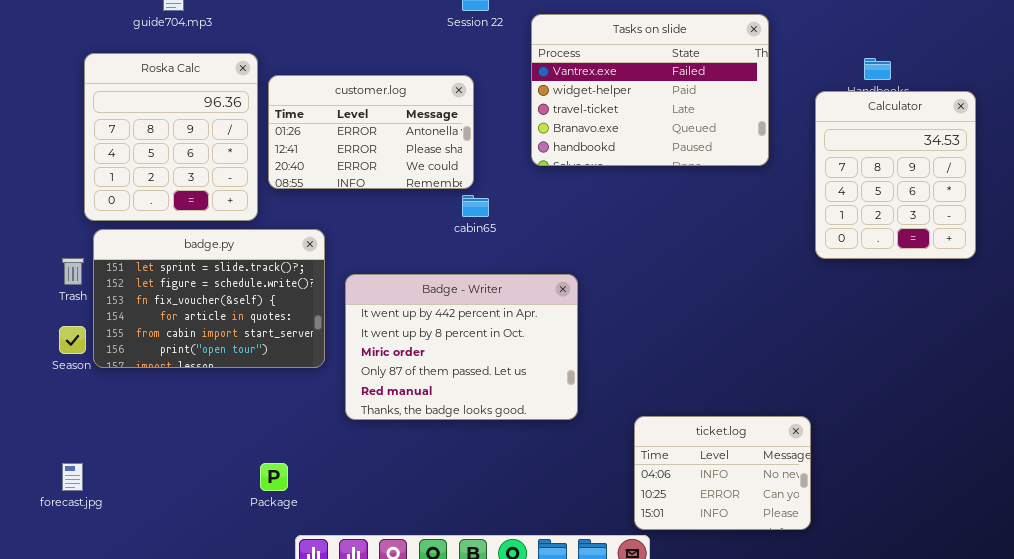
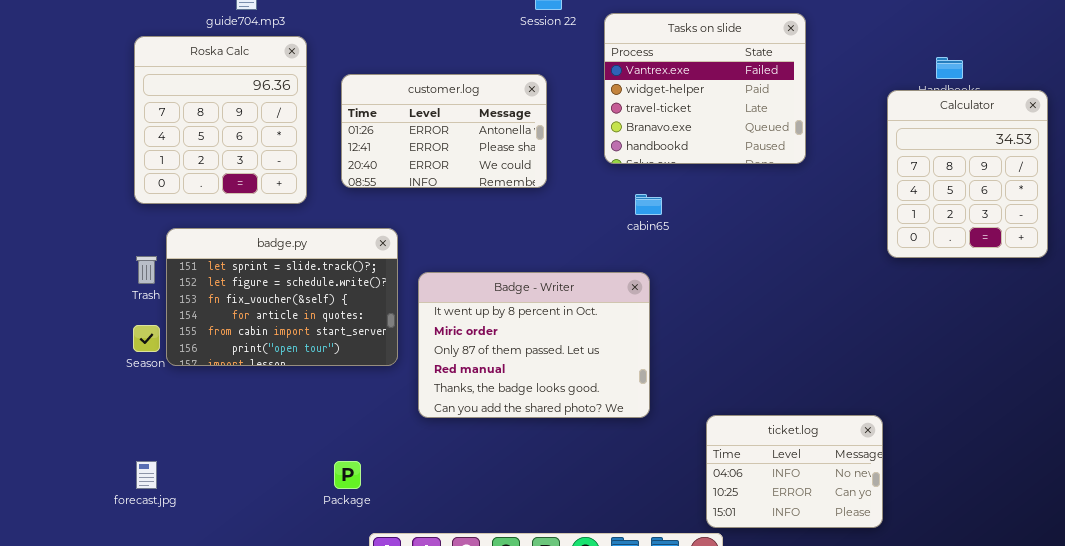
Tasks on slide: [531,14,769,166] -> [604,13,806,164], resized
Roska Calc: [84,53,258,221] -> [134,36,307,204], moved
cabin65: [462,195,489,217] -> [635,194,662,215], moved
Badge - Writer: [345,274,578,420] -> [418,272,650,418], scrolled down 1 row

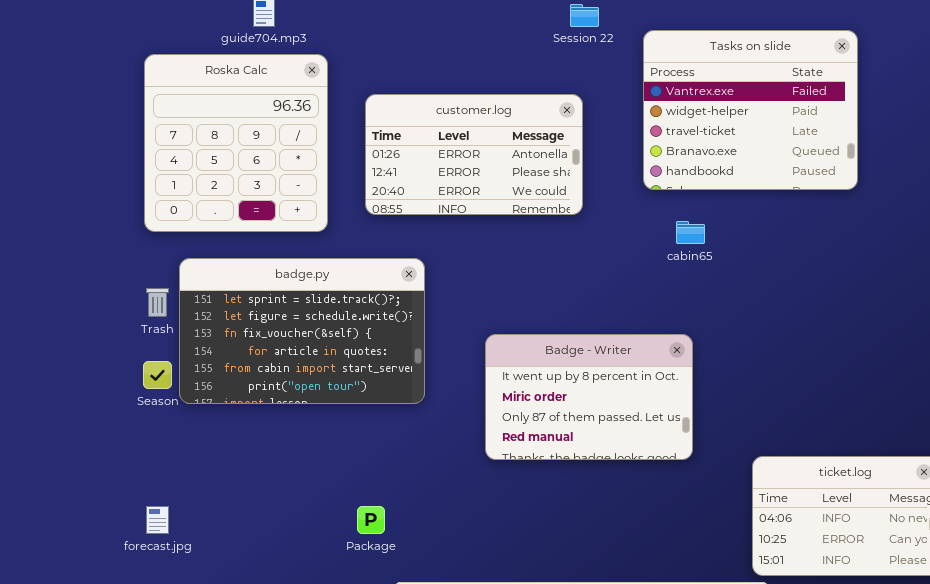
Badge - Writer: [418,272,650,418] -> [485,334,693,460], resized

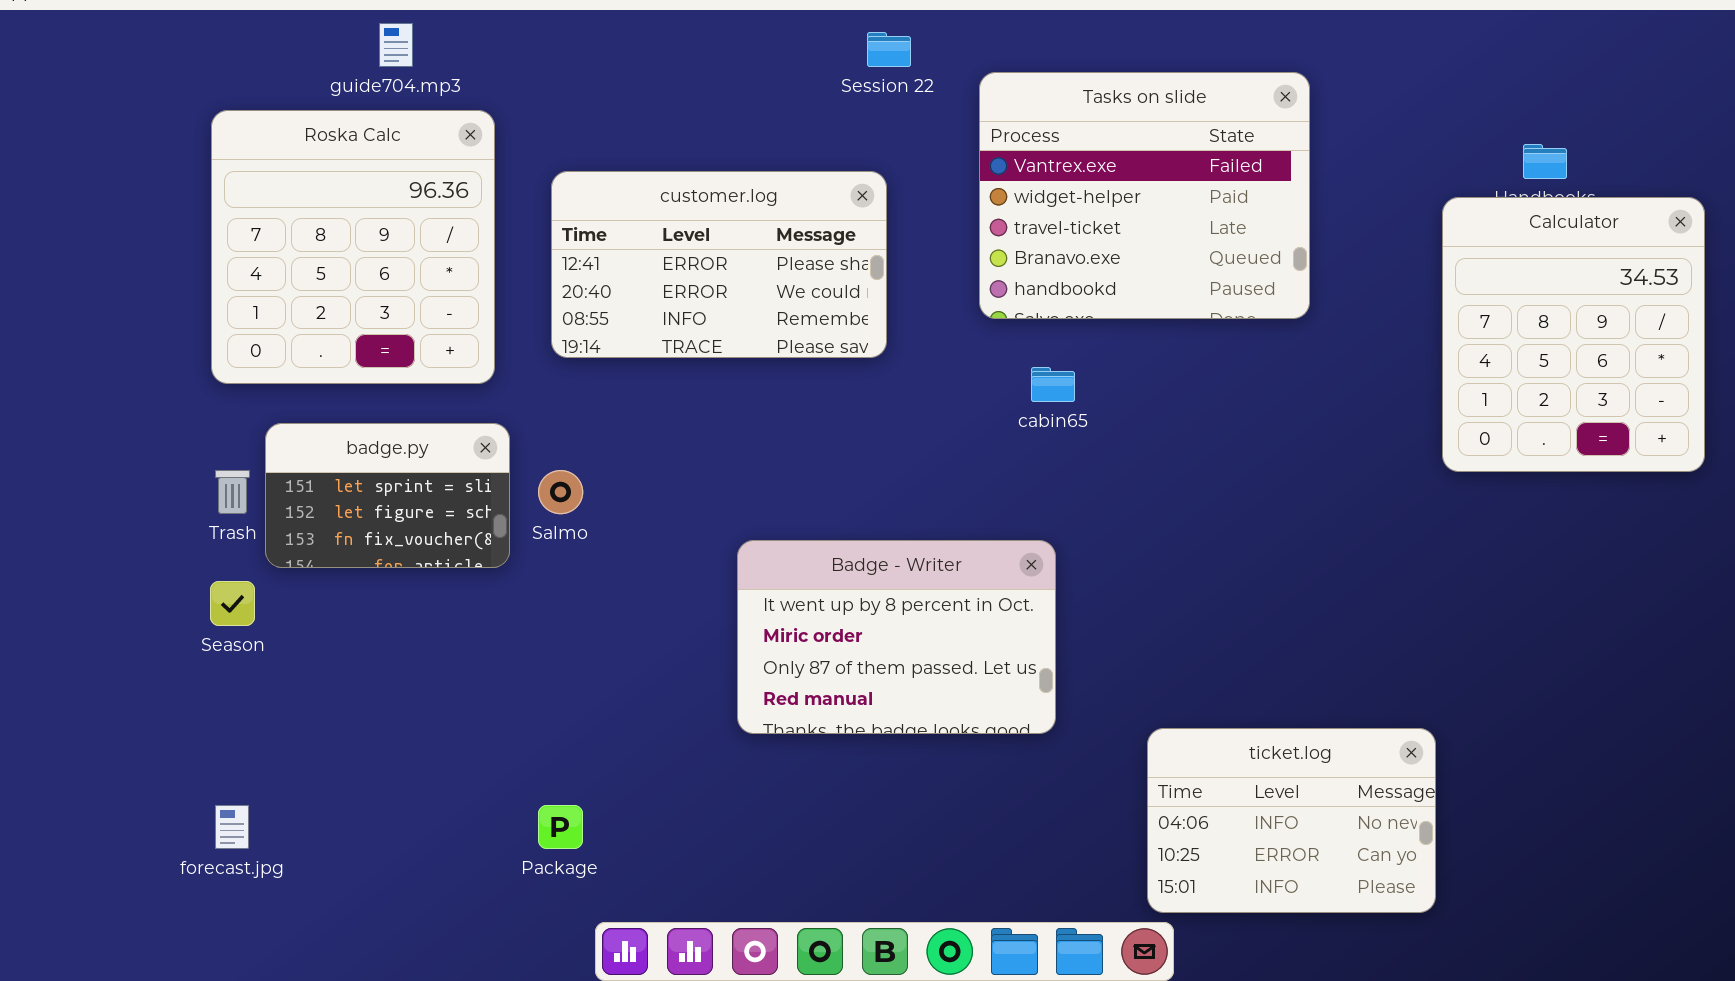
customer.log: [365,94,583,215] -> [551,171,887,358], scrolled down 1 row
badge.py: [179,258,425,404] -> [265,423,510,568], resized

